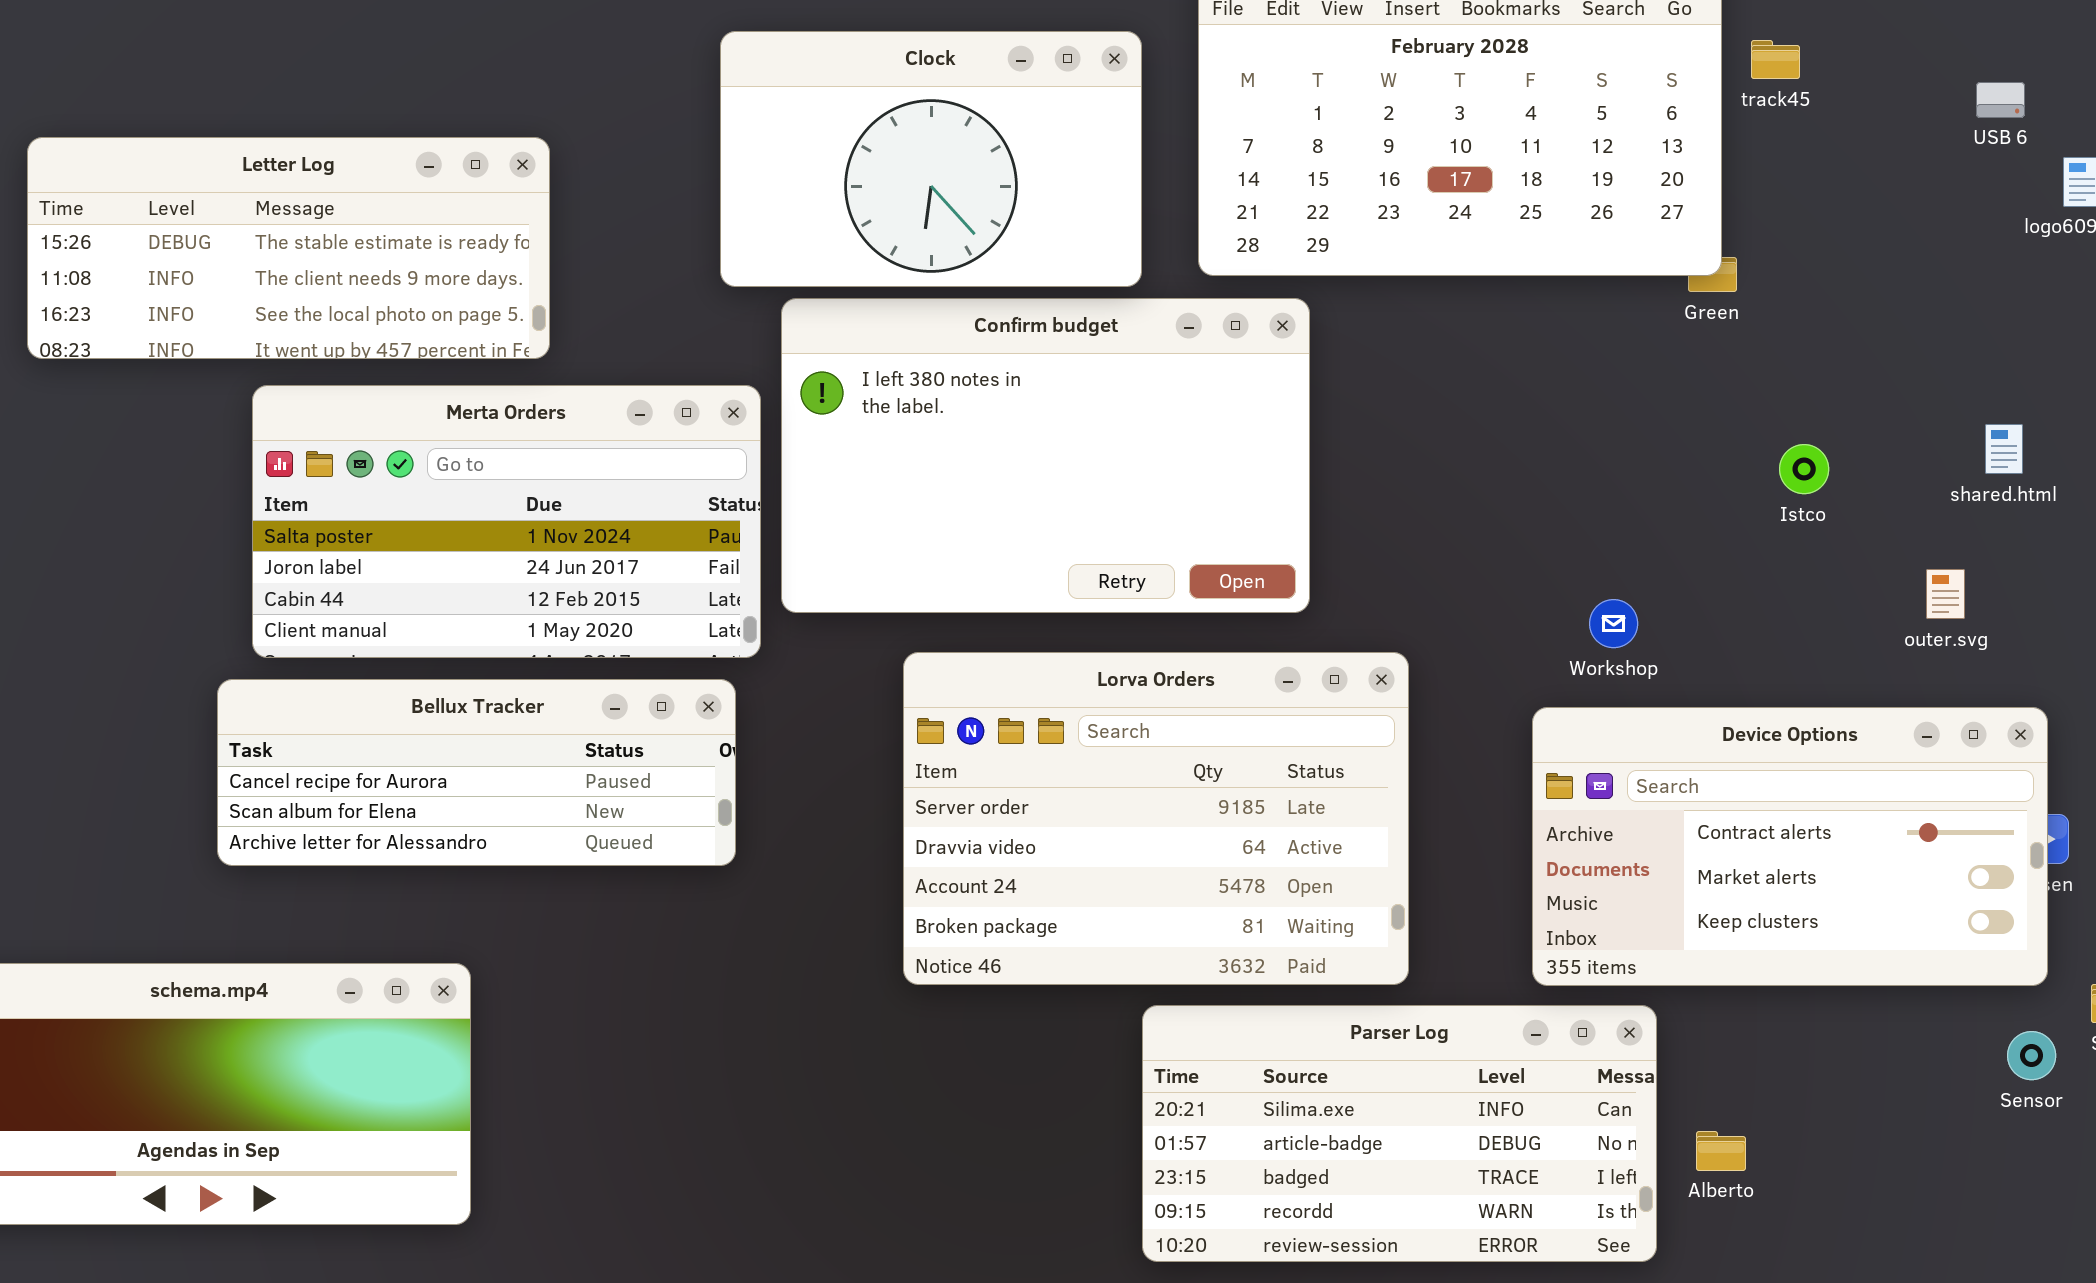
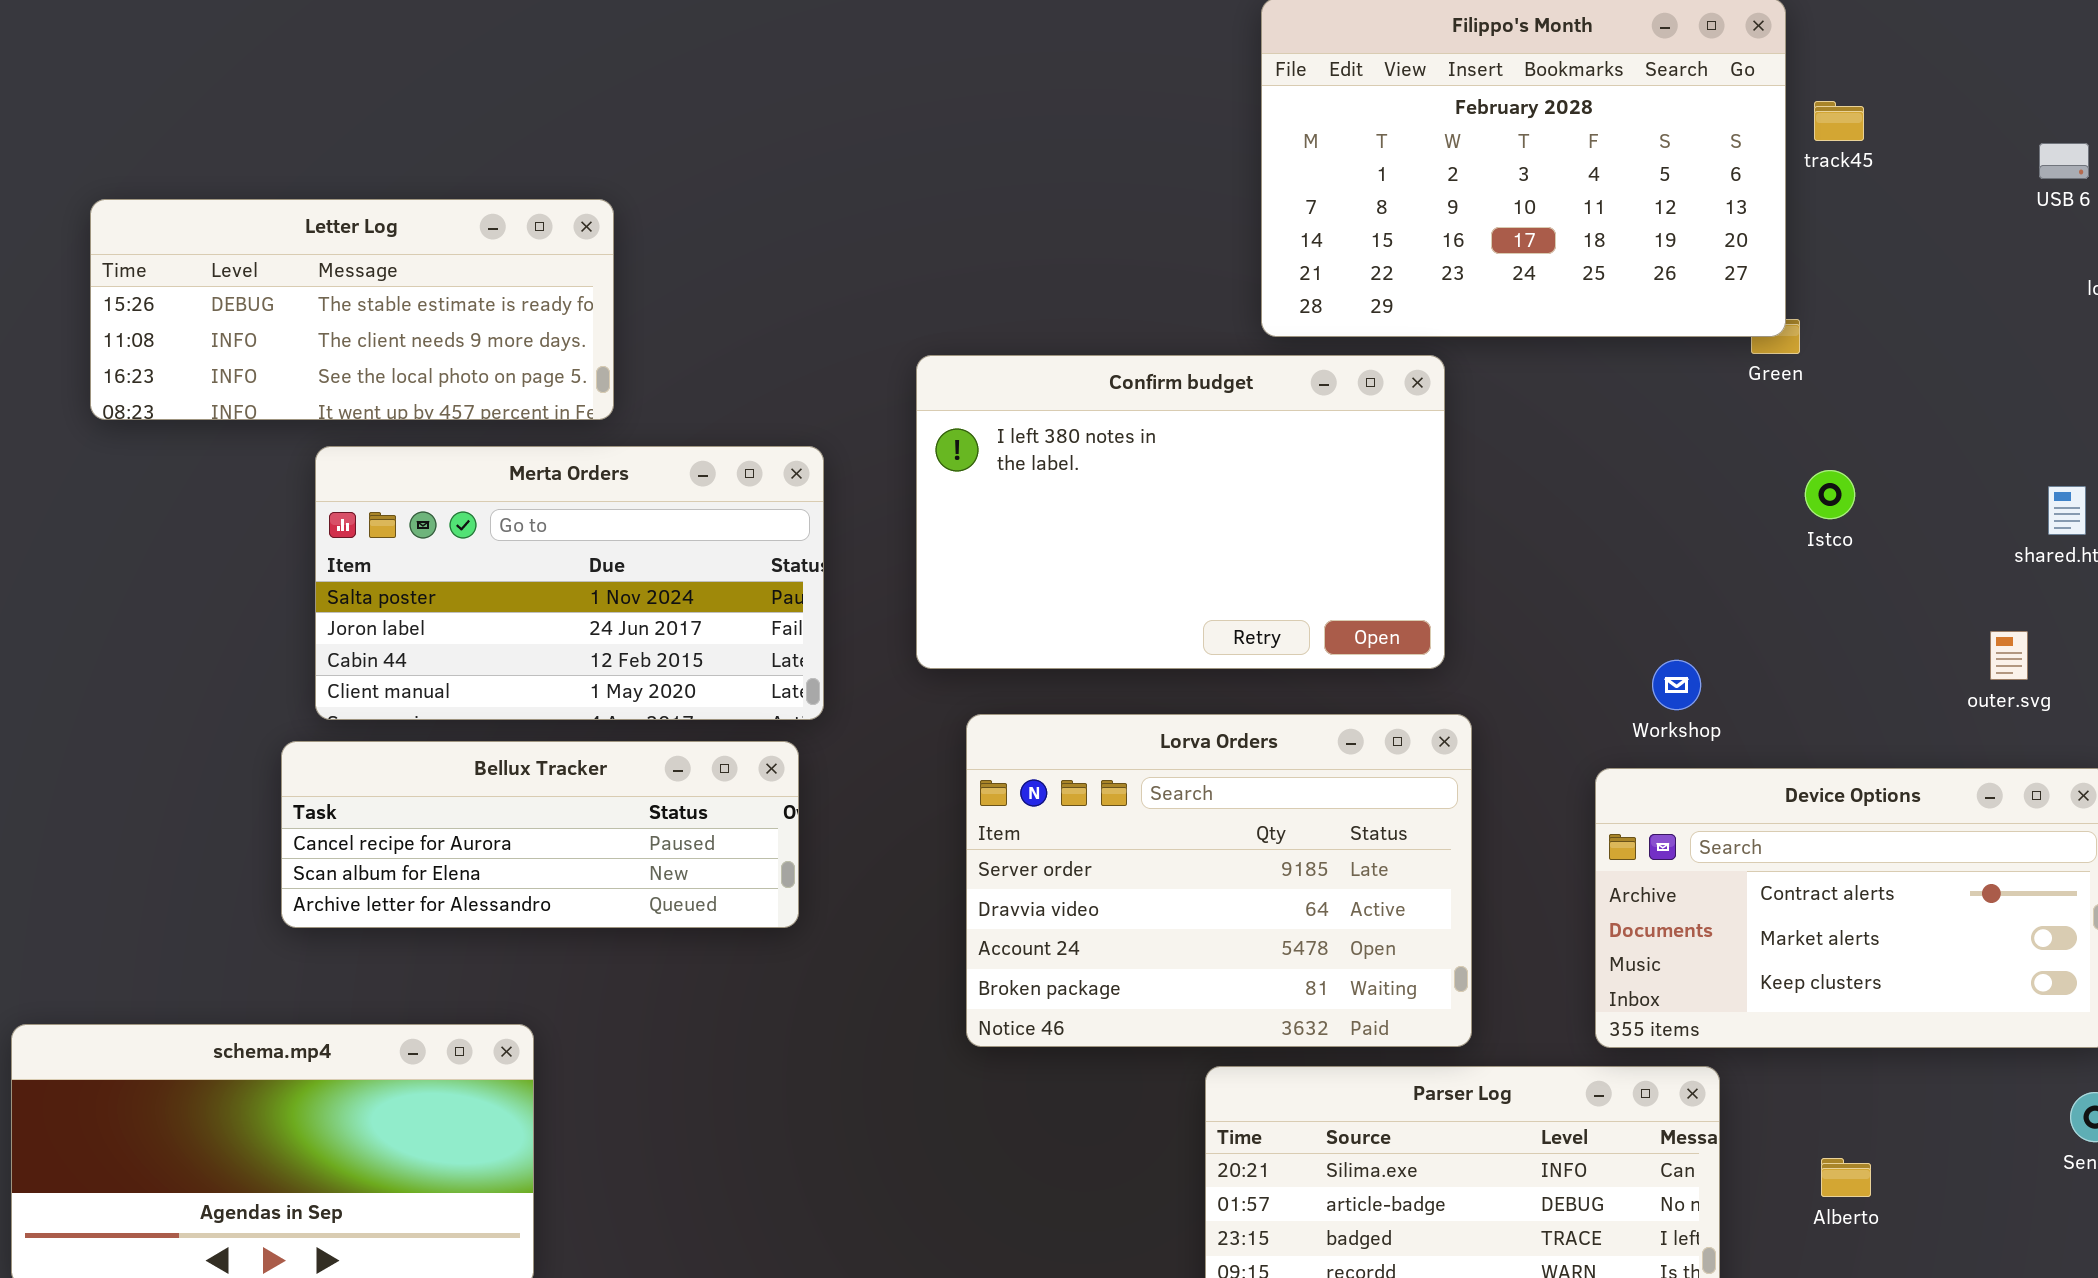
Clock: [720,31,1142,287] -> none, closed
Confirm budget: [781,298,1310,613] -> [916,355,1445,669], moved
Istco: [1779,444,1829,494] -> [1805,470,1855,519], moved
Alberto: [1696,1131,1746,1171] -> [1821,1158,1871,1197], moved

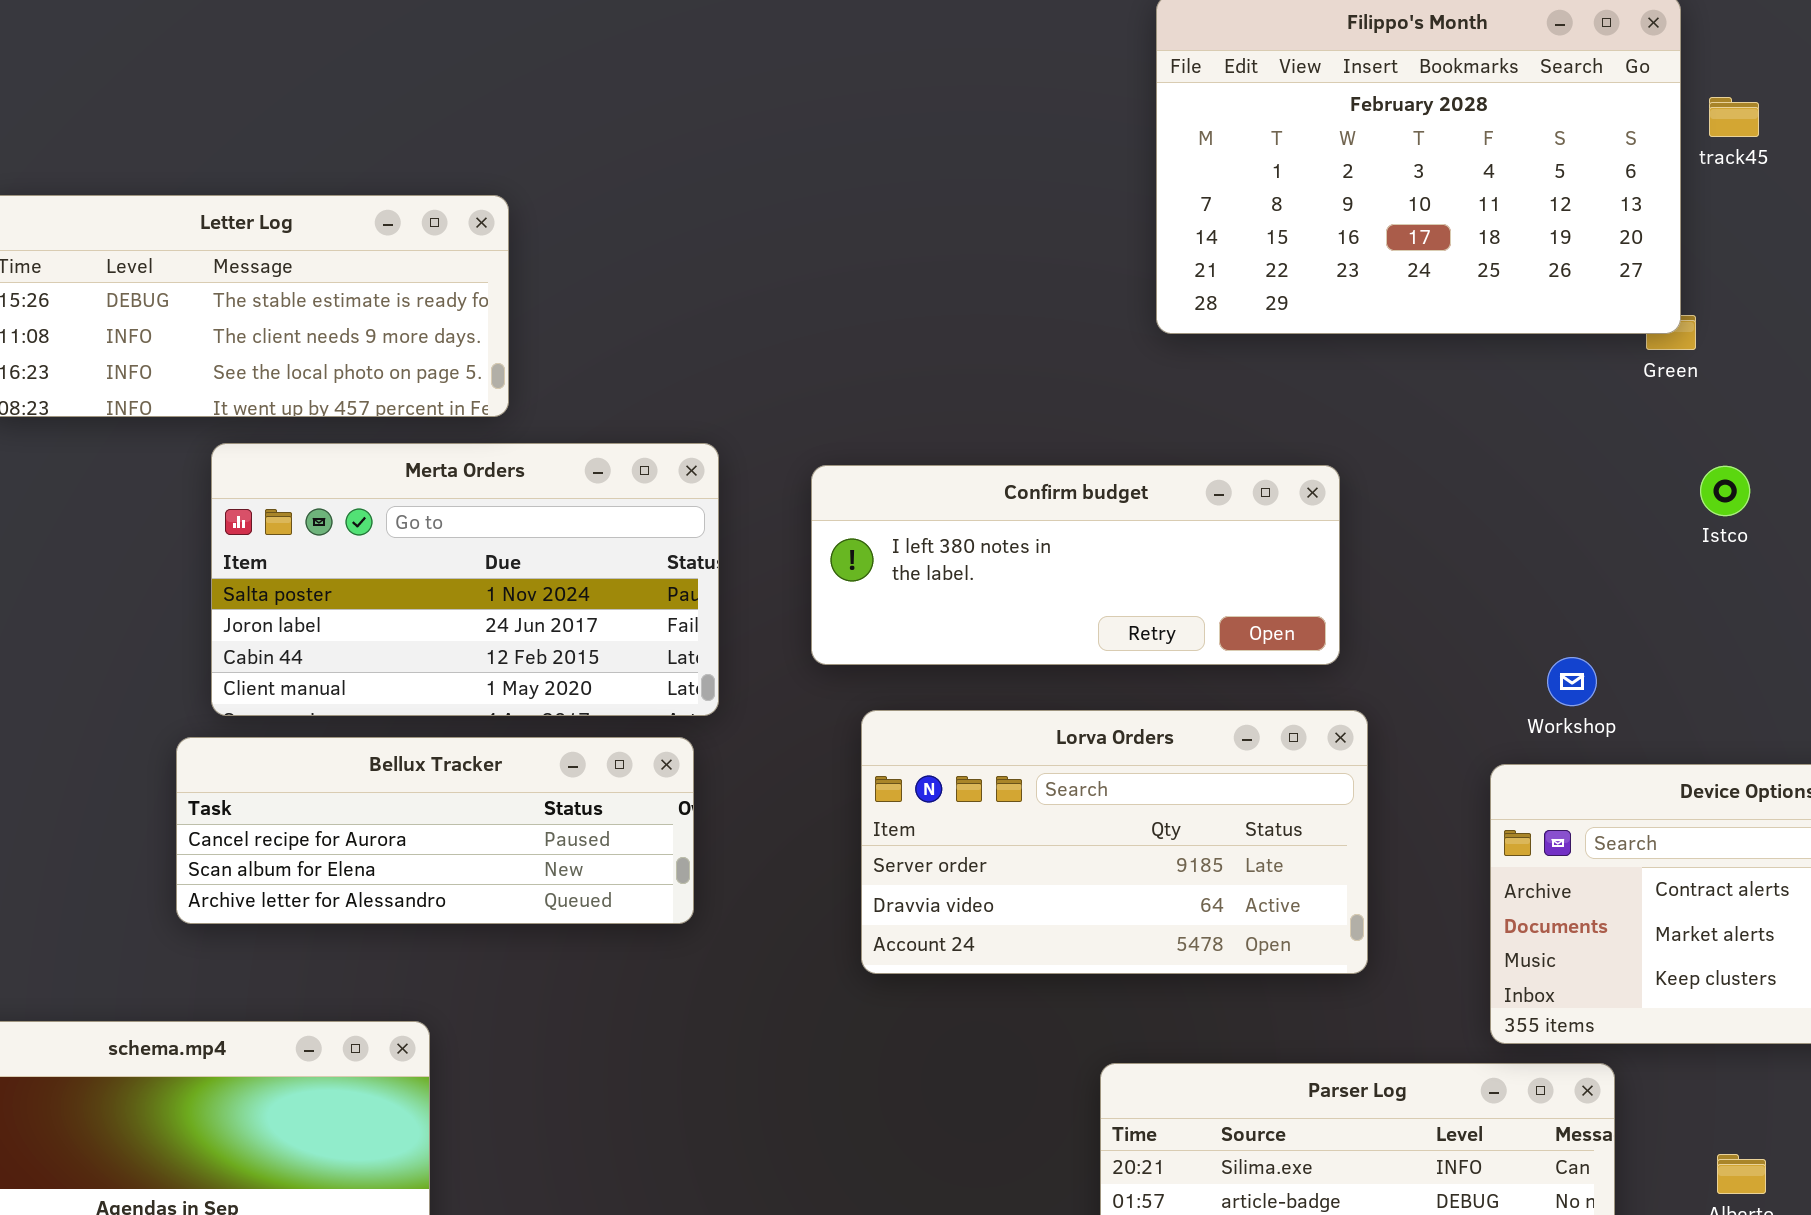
Confirm budget: [916,355,1445,669] -> [811,465,1340,665], resized
Lorva Orders: [966,714,1472,1047] -> [861,710,1368,974], resized

